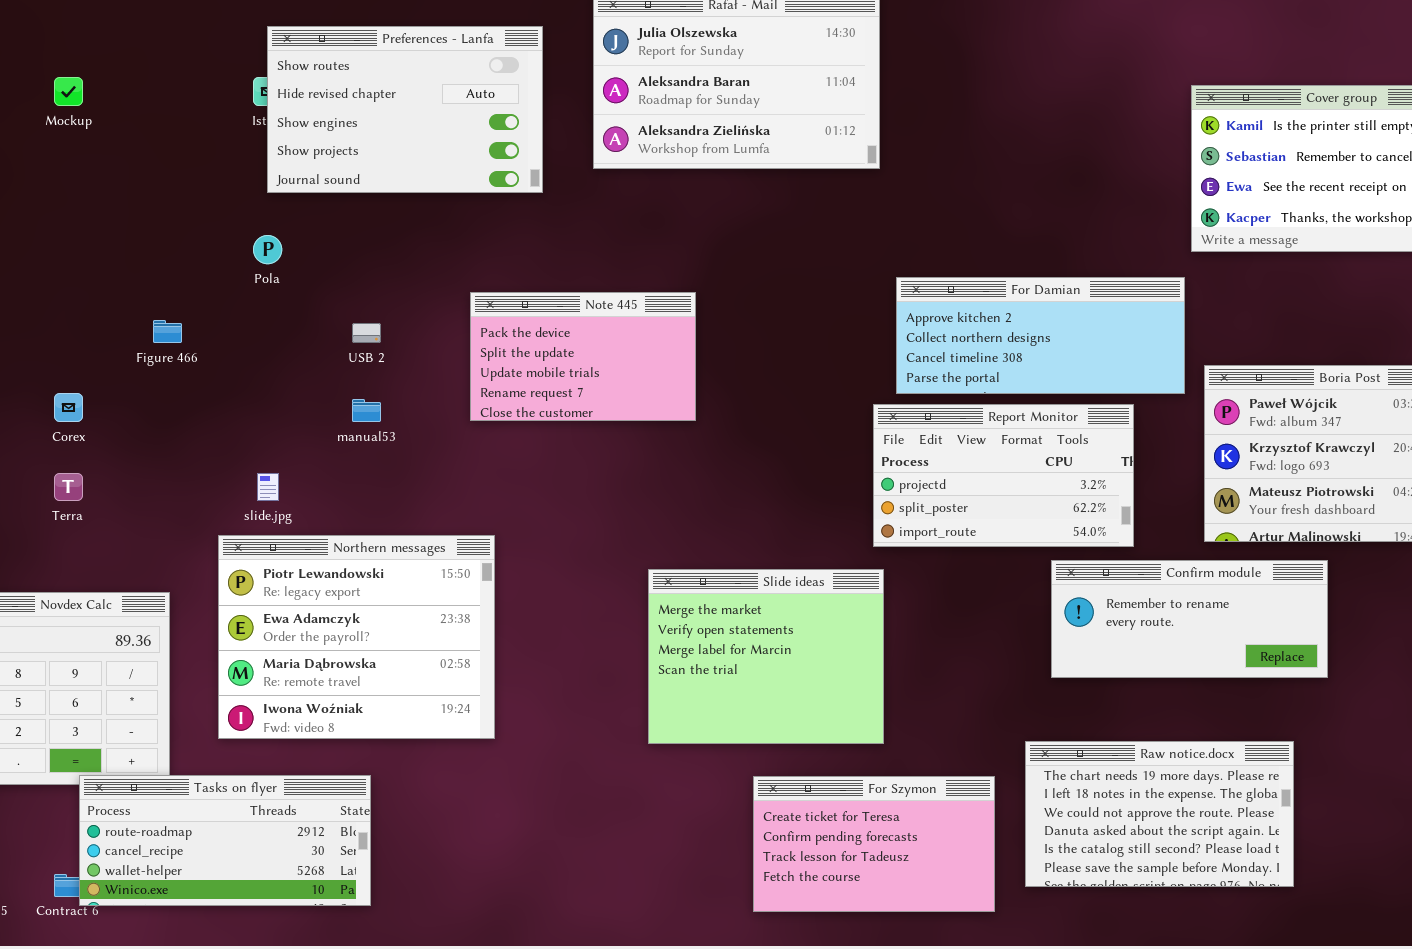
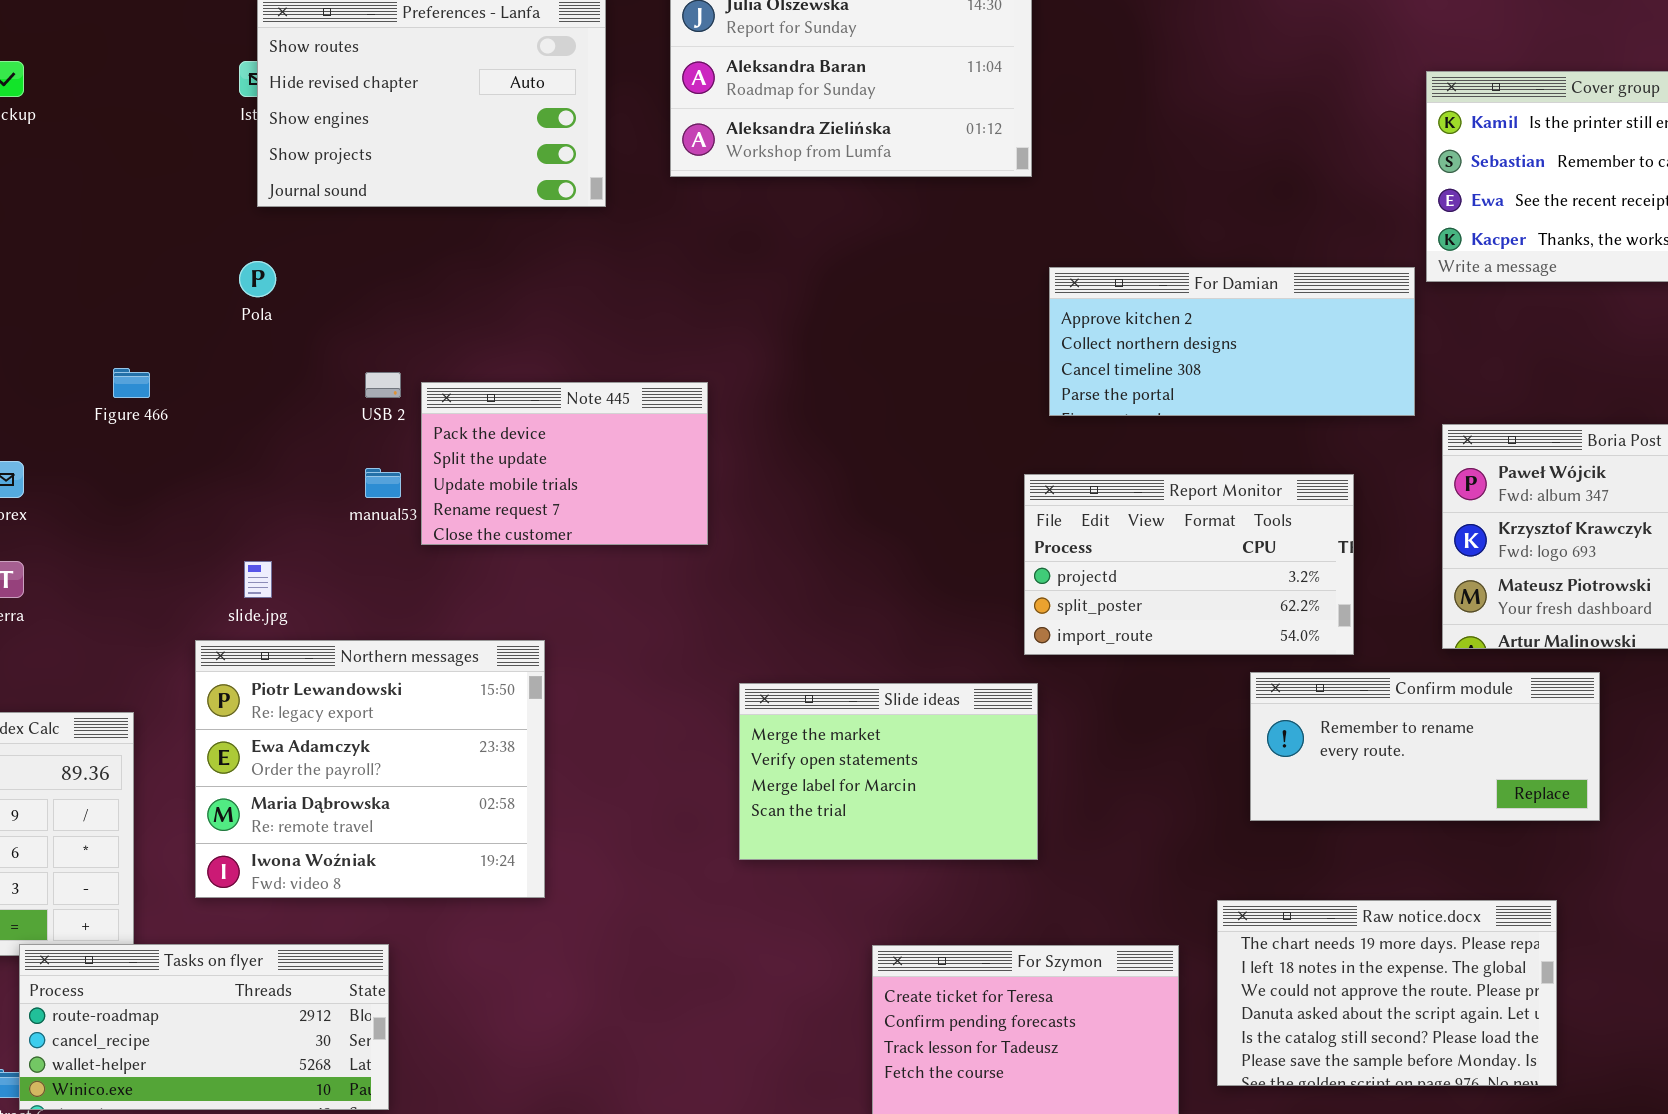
For Damian: [896,277,1185,394] -> [1049,267,1415,416], moved
Note 445: [470,292,696,421] -> [421,382,708,545], moved
Slide ideas: [648,569,884,744] -> [739,683,1038,860], resized

